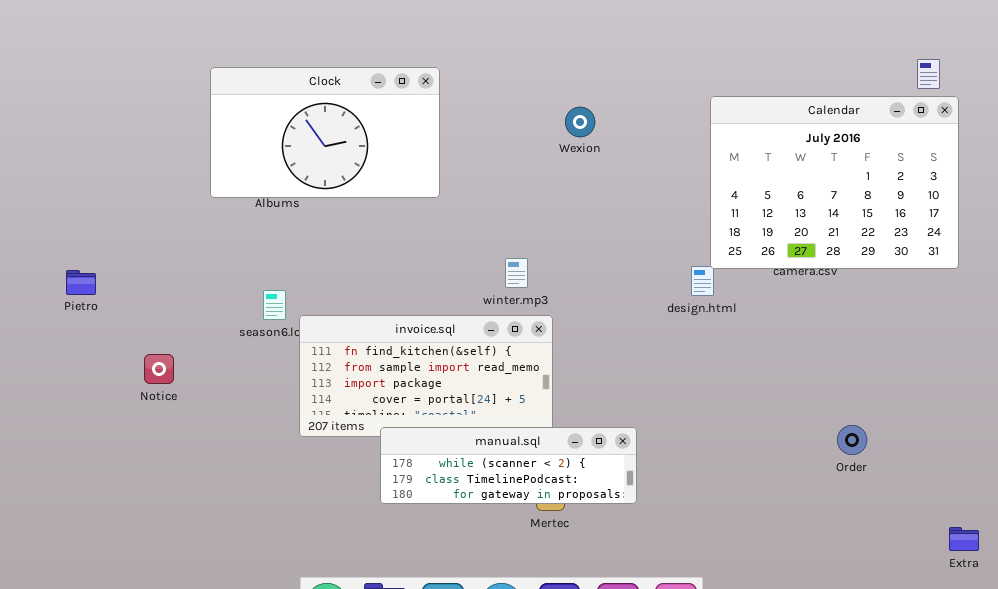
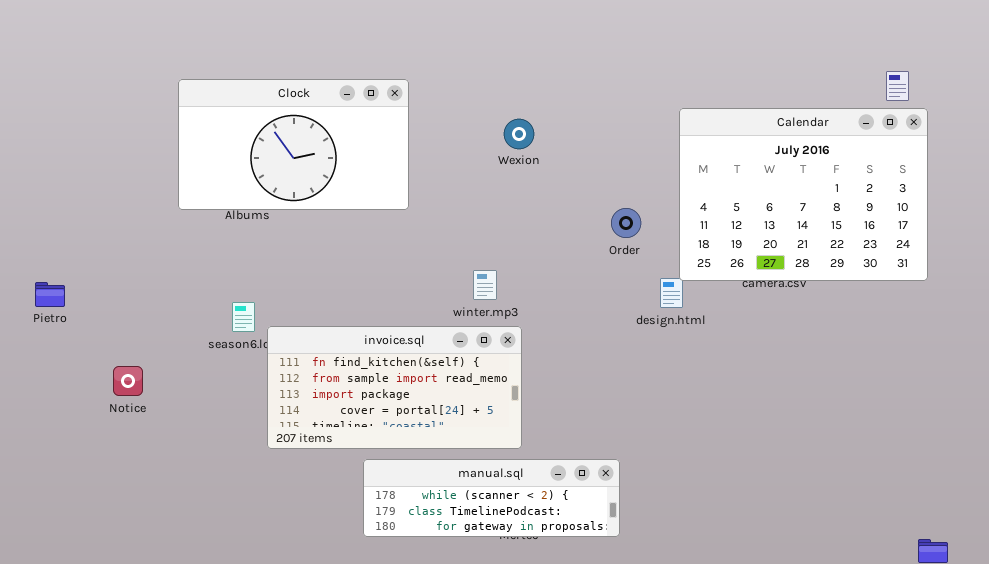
Wexion: [565,107,595,137] -> [504,119,534,149], moved
Order: [837,425,867,455] -> [611,208,641,238], moved
manual.sql: [380,427,637,504] -> [363,459,620,537], moved

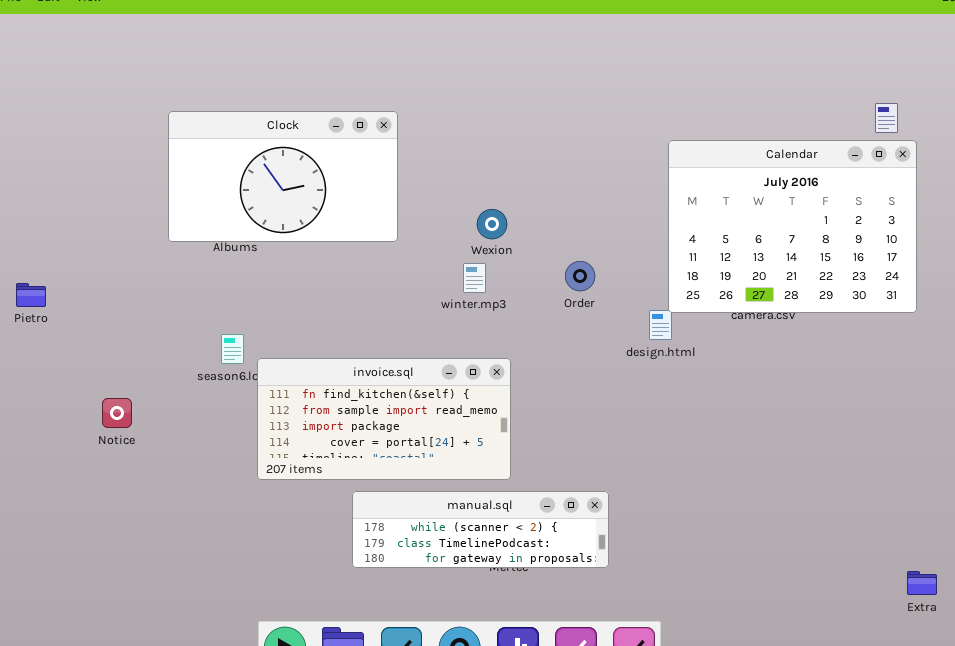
Wexion: [504,119,534,149] -> [477,209,507,239], moved
Order: [611,208,641,238] -> [565,261,595,291], moved
winter.mp3: [473,270,497,300] -> [463,263,486,293], moved
Pietro: [35,282,65,307] -> [16,283,46,307], moved

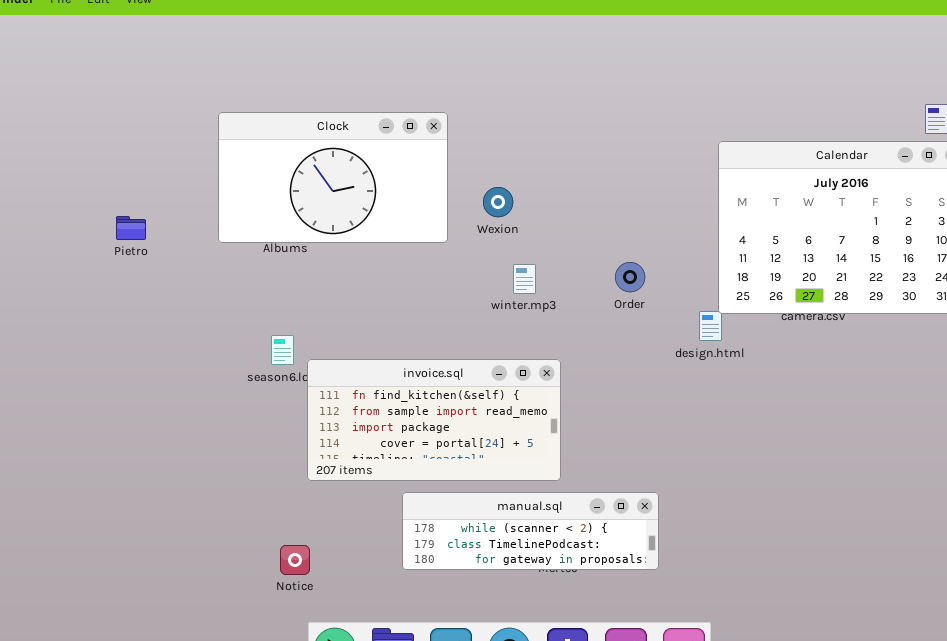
Wexion: [477,209,507,239] -> [483,187,513,217], moved
Pietro: [16,283,46,307] -> [116,216,146,240], moved
Notice: [102,398,132,428] -> [280,545,310,575], moved

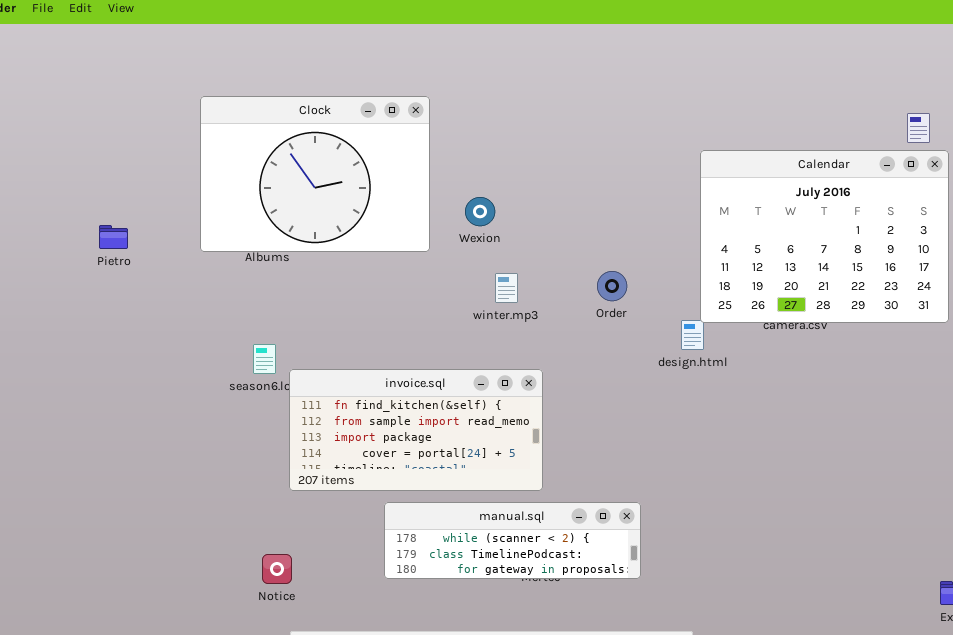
Clock: [218,112,448,243] -> [200,96,430,252], resized

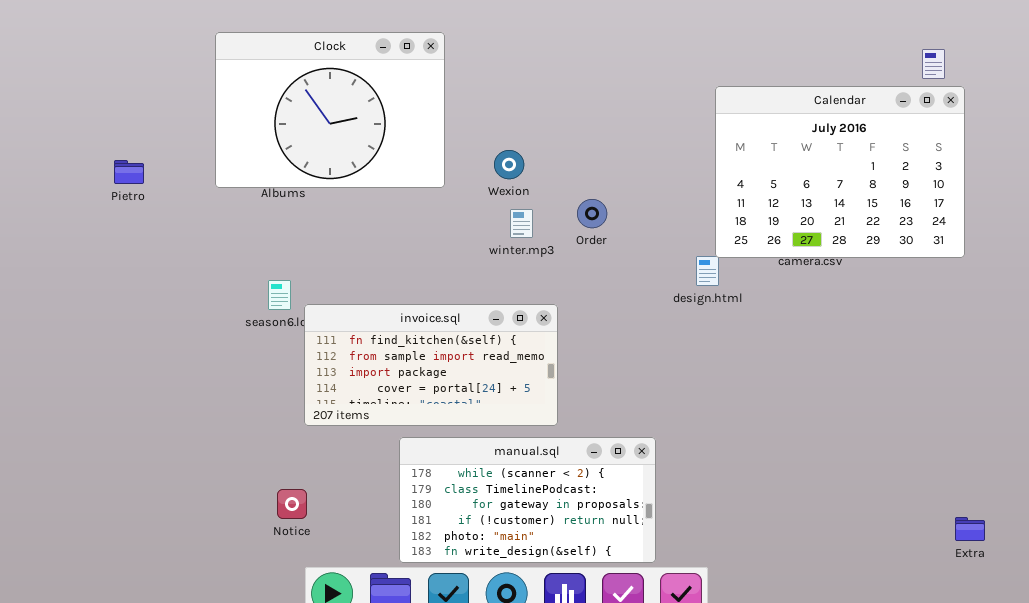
Wexion: [465,197,495,226] -> [494,150,524,179], moved
Order: [597,271,627,301] -> [577,199,607,228], moved
manual.sql: [384,502,641,579] -> [399,437,656,563], resized

